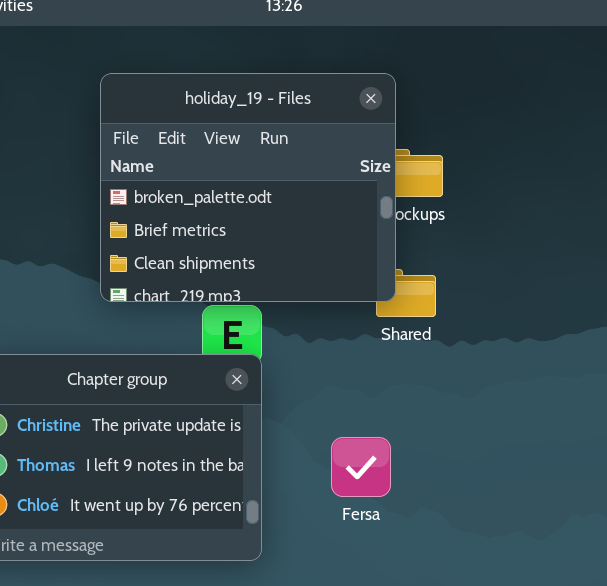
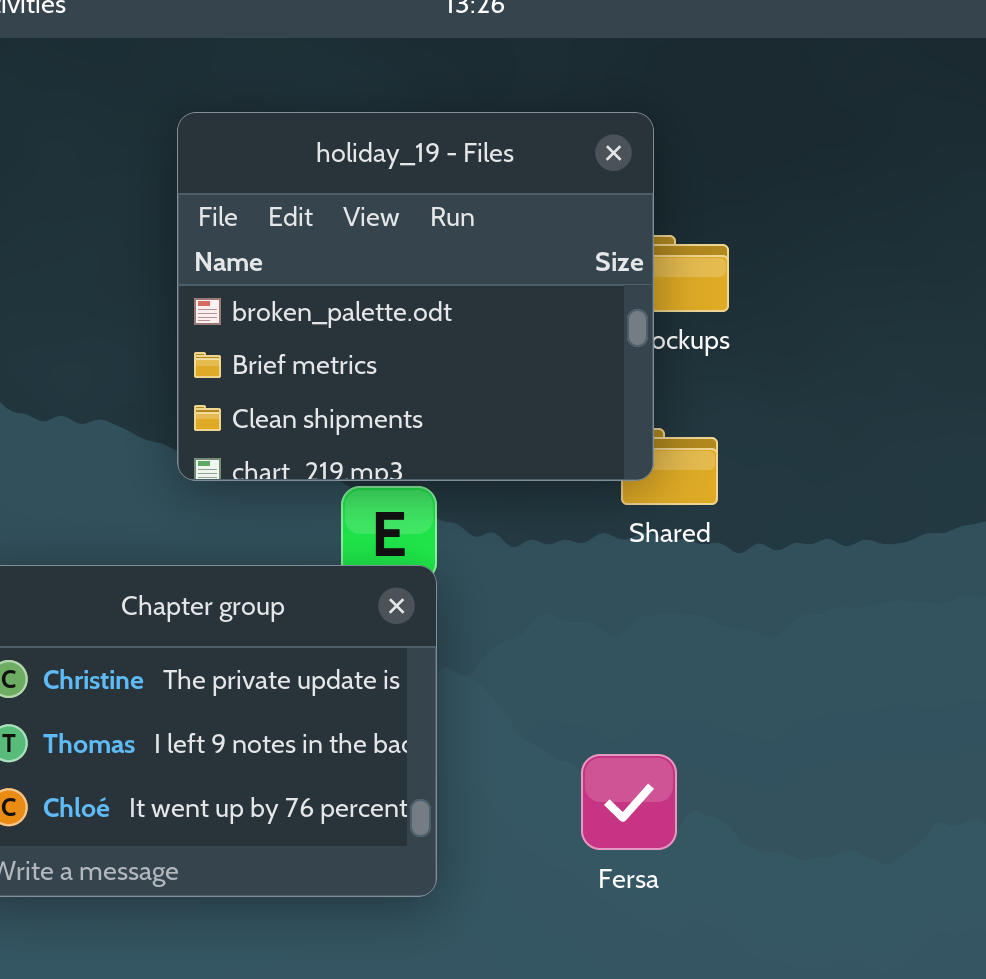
Fersa: [331,437,391,497] -> [581,754,677,850], moved

